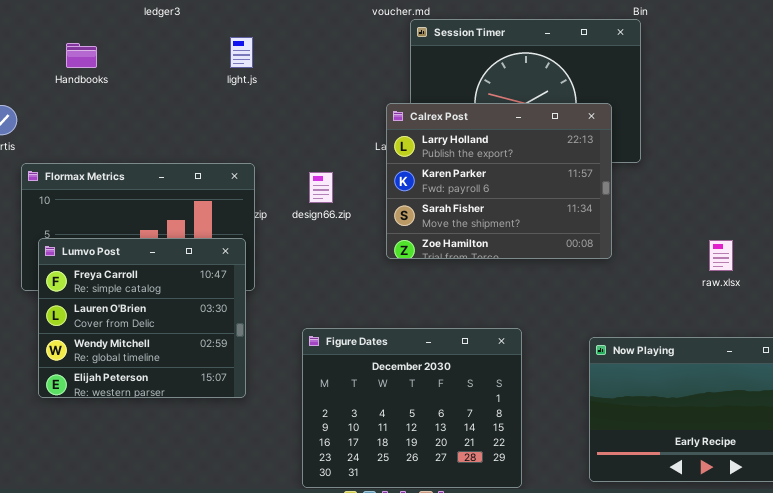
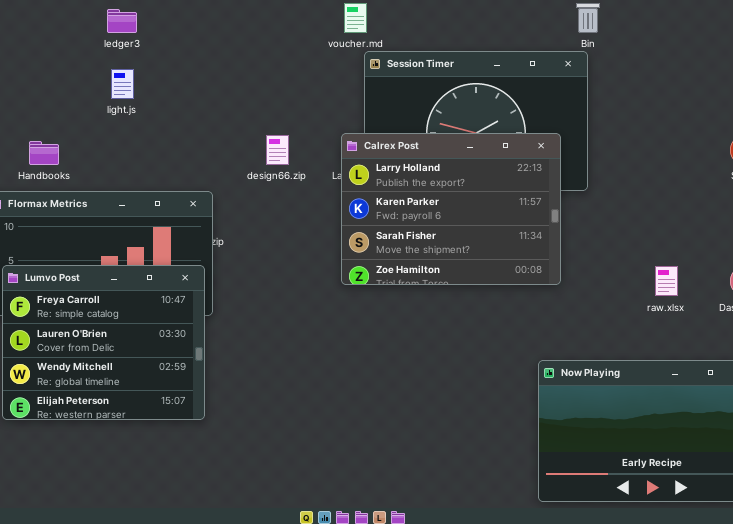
light.js: [230,37,253,68] -> [111,69,134,99], moved
Handbooks: [66,43,97,68] -> [29,141,59,165], moved
design66.zip: [309,172,333,203] -> [266,135,289,165], moved
Figure Dates: [302,328,522,488] -> none, closed

